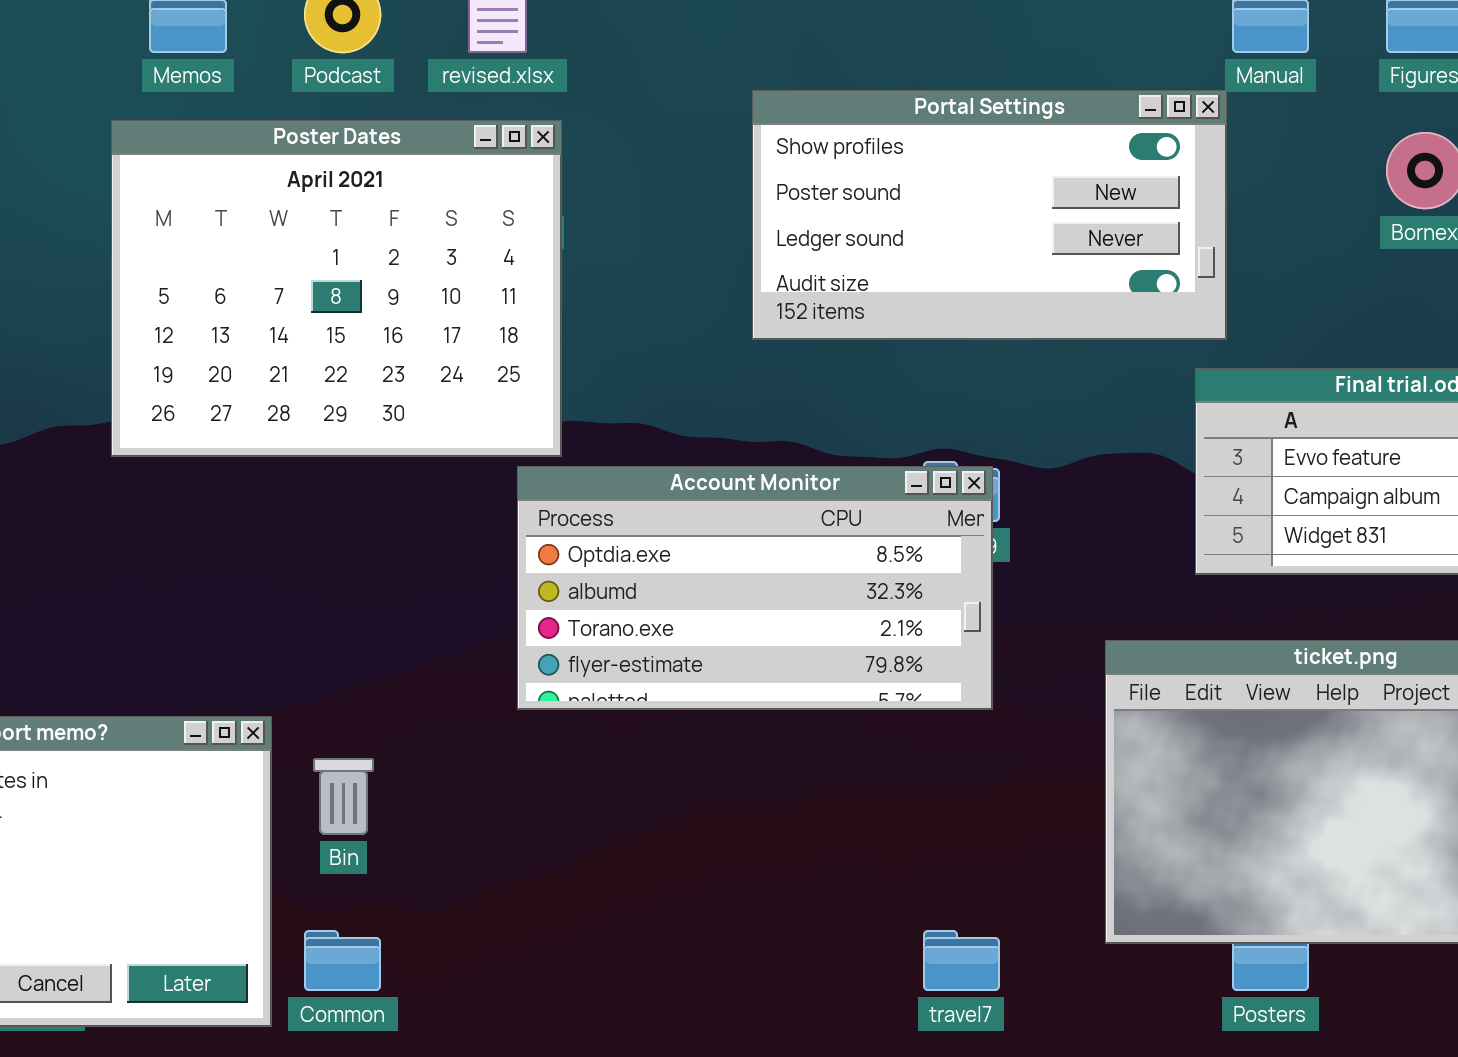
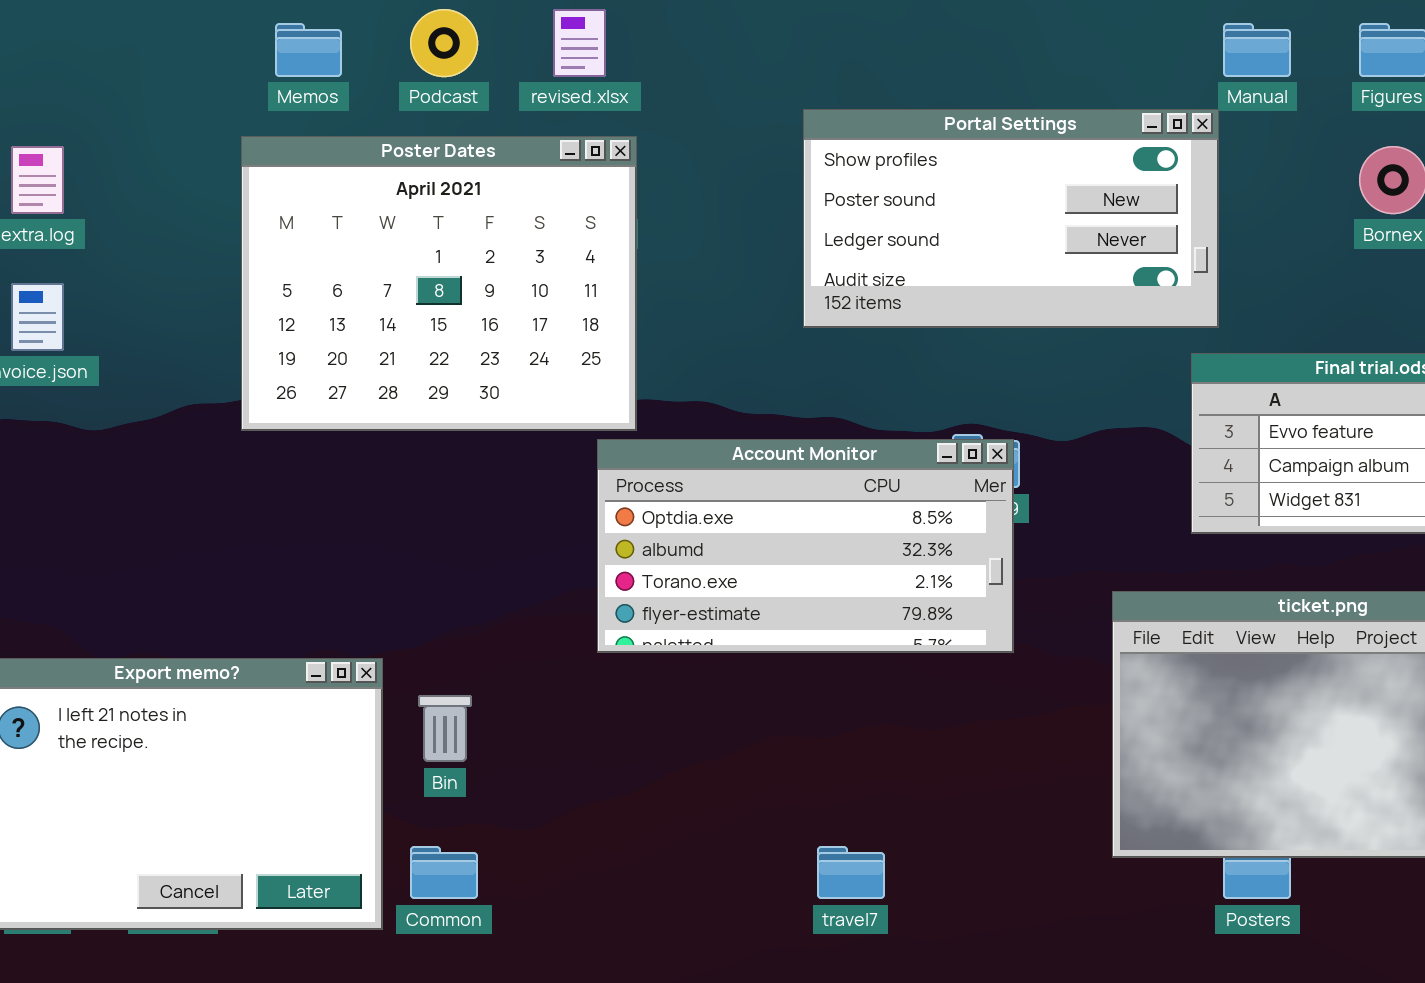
travel7: [923,930,1000,991] -> [817,846,885,899], moved

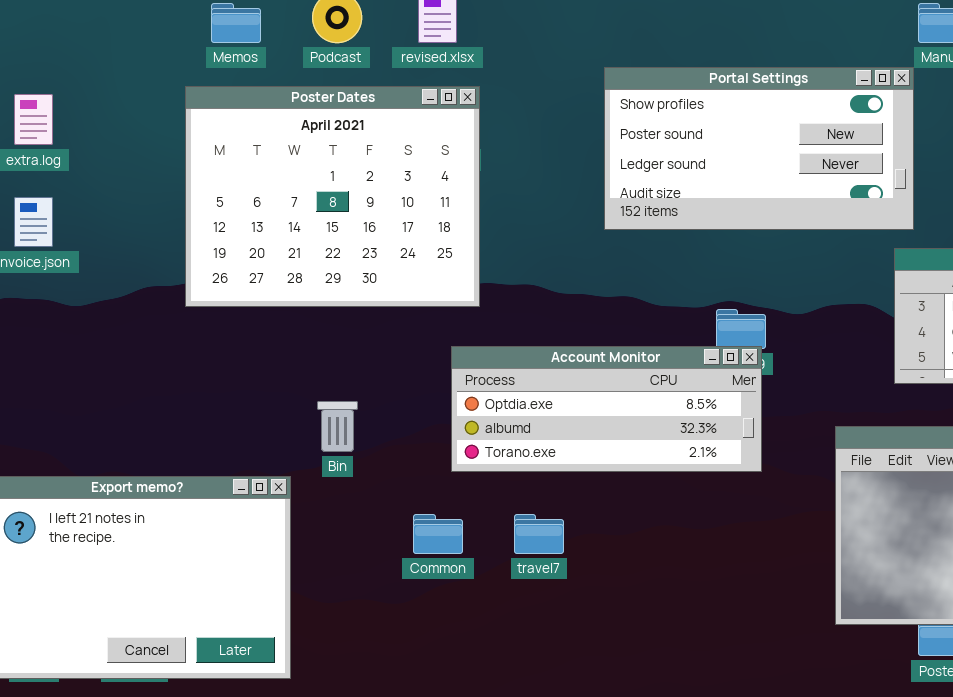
Account Monitor: [597,439,1014,653] -> [451,346,762,472], resized
Bin: [418,695,472,762] -> [317,401,358,452], moved
Common: [410,846,478,899] -> [413,514,463,554], moved
travel7: [817,846,885,899] -> [514,514,564,554], moved

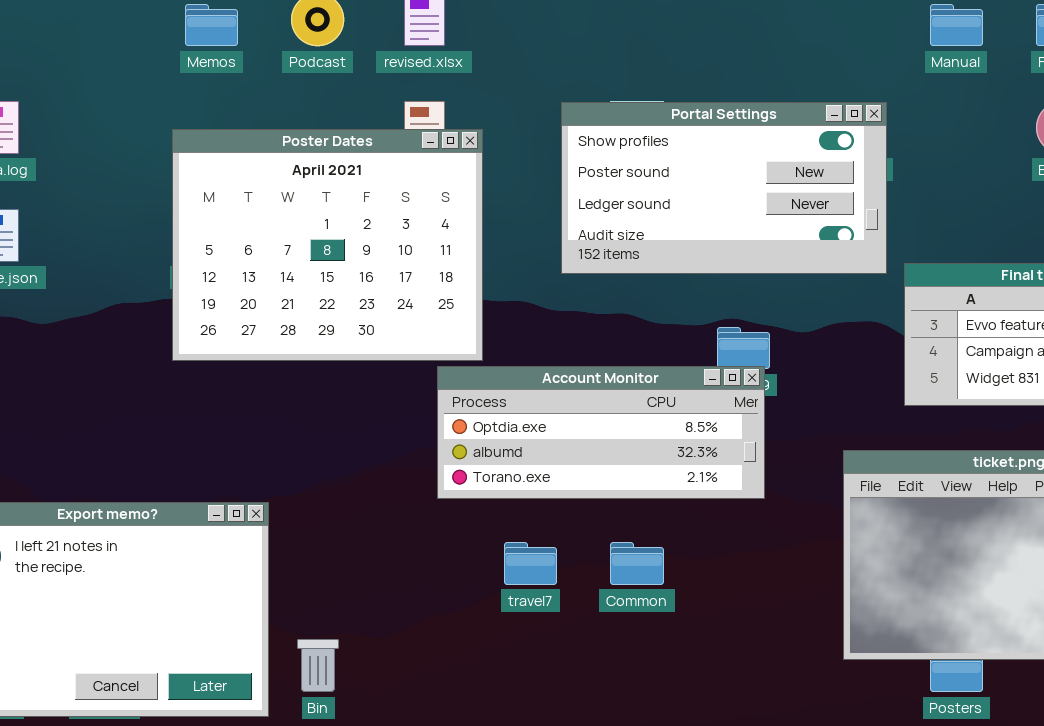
Portal Settings: [604,67,914,230] -> [561,102,887,274], moved
Poster Dates: [185,86,480,307] -> [172,129,483,361], moved
Bin: [317,401,358,452] -> [297,639,339,692], moved
Common: [413,514,463,554] -> [610,542,664,585], moved

